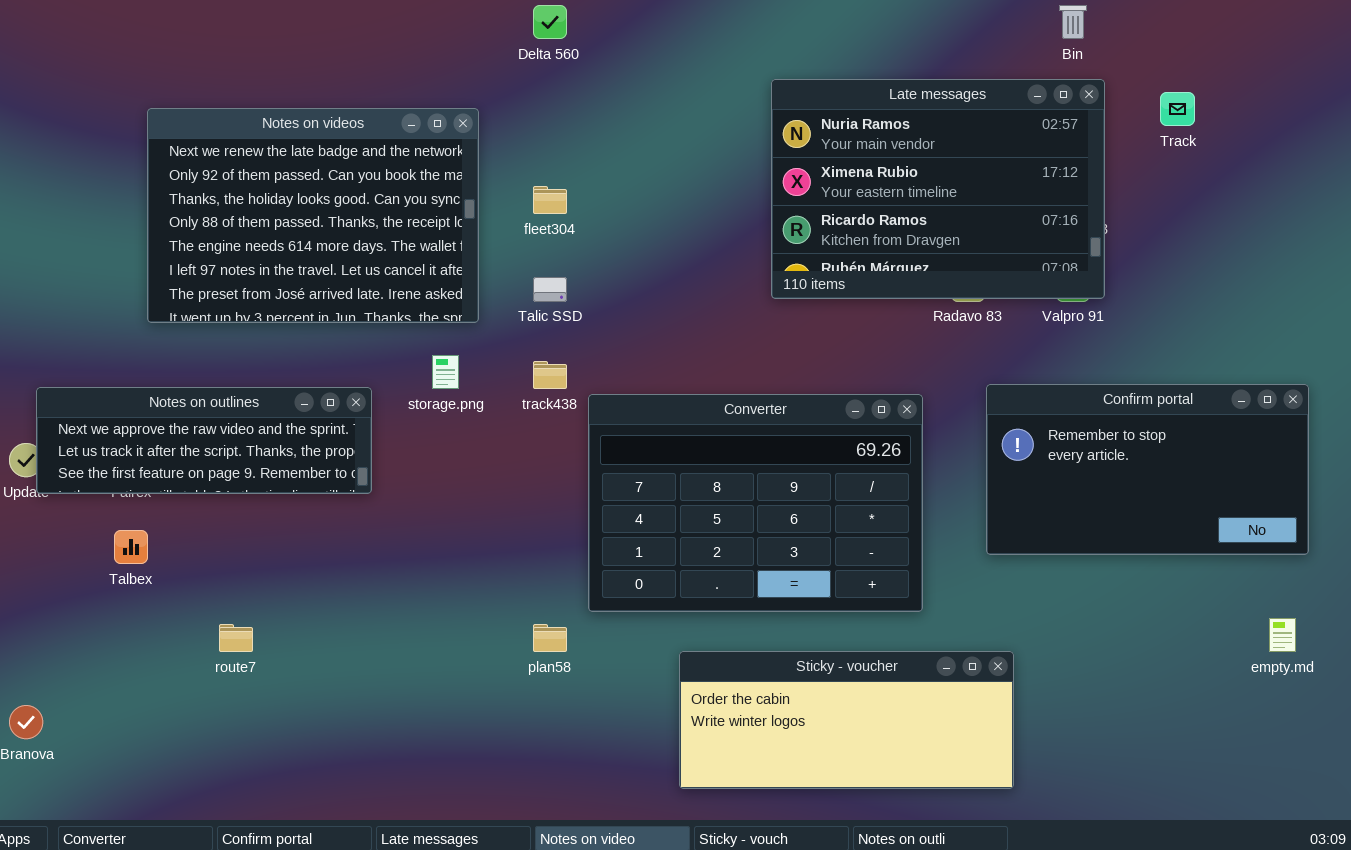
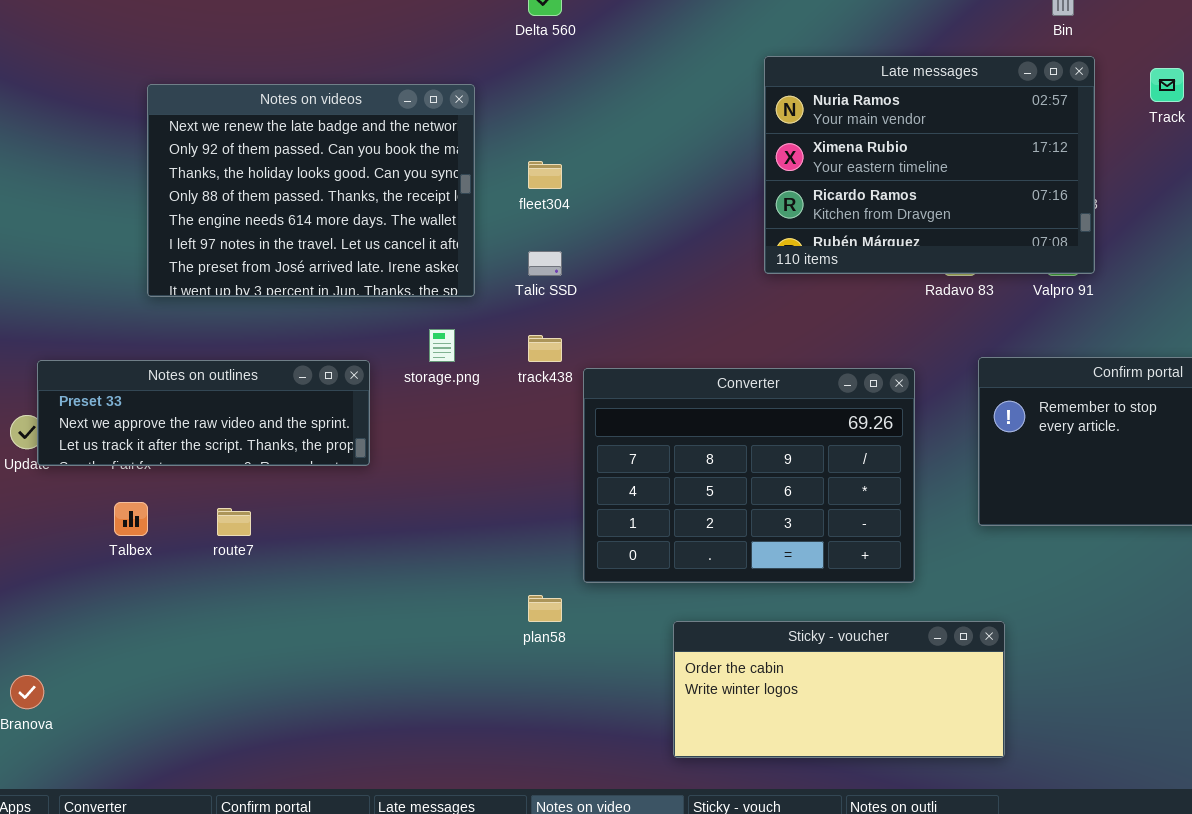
Notes on outlines: [36,387,372,494] -> [37,360,370,466], scrolled up 1 row
route7: [219,624,253,652] -> [217,508,251,536], moved

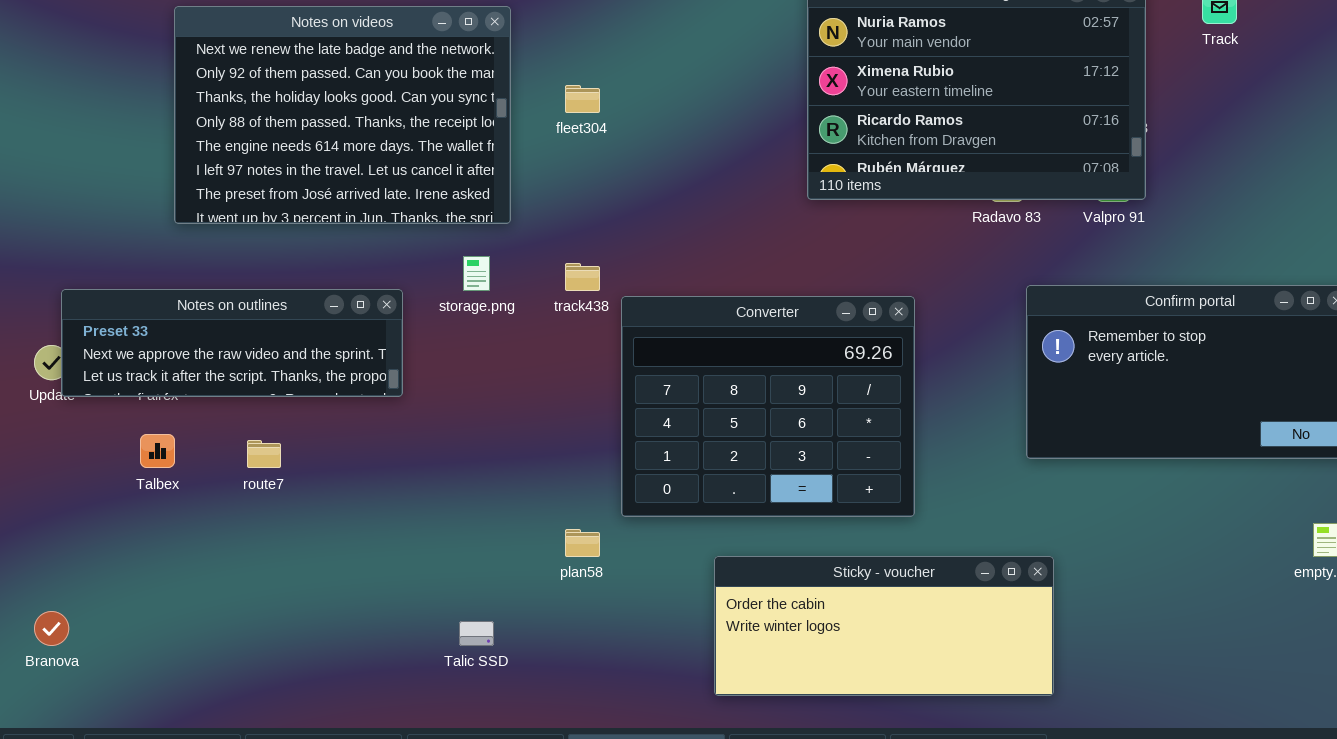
Talic SSD: [528,251,562,276] -> [459,621,494,646], moved
Converter: [583,368,915,583] -> [621,296,915,517], resized

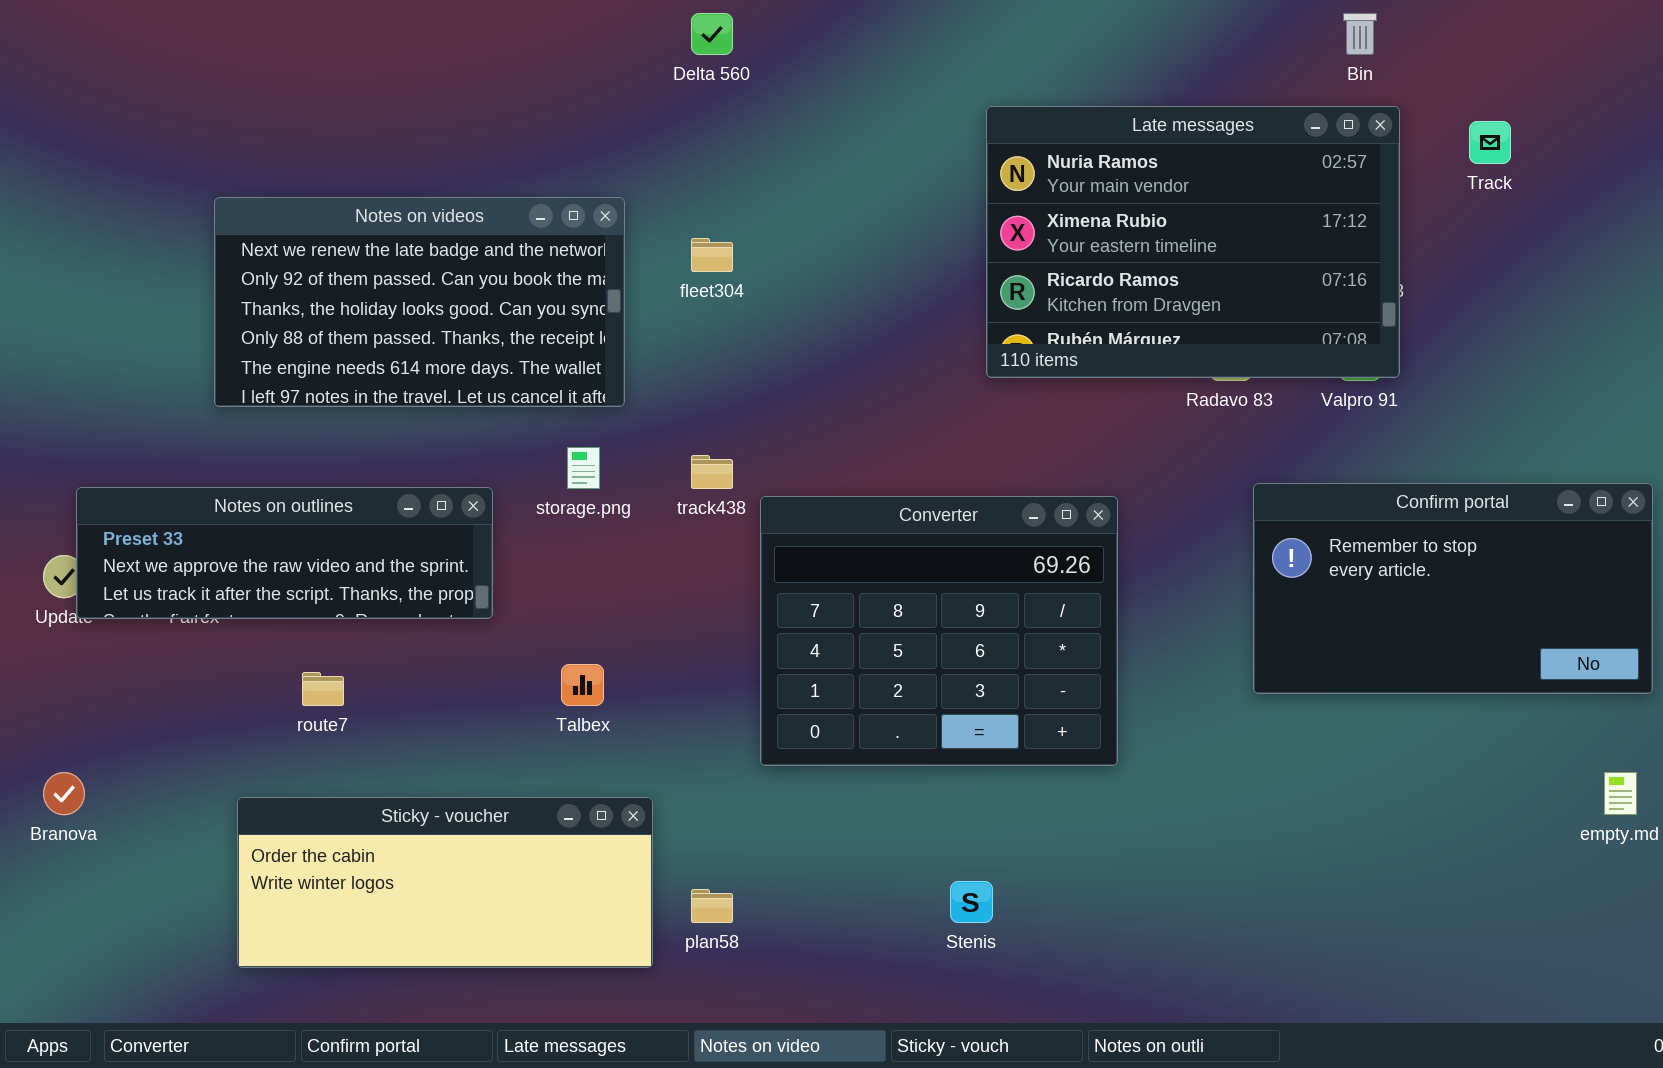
Notes on videos: [174,6,511,224] -> [214,197,625,407], resized
Talbex: [140,434,175,468] -> [561,664,604,706], moved
plan58: [565,529,600,557] -> [691,889,733,923], moved
Sticky - voucher: [714,556,1054,696] -> [237,797,653,968], moved
Branova: [34,611,69,646] -> [43,772,85,815], moved

